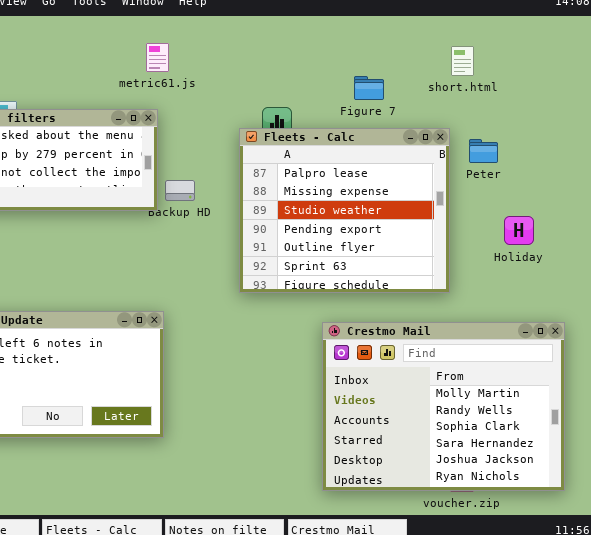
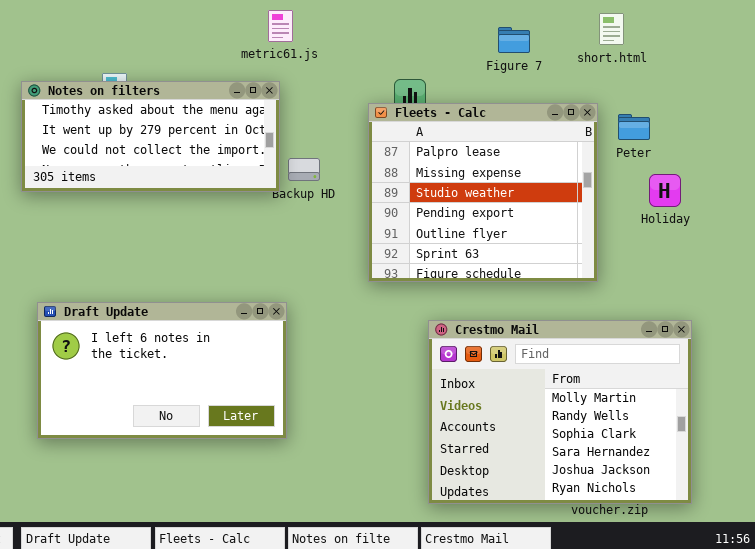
Figure 7: [354,76,384,100] -> [498,27,530,53], moved
Holiday: [504,216,534,245] -> [649,174,681,207], moved
Crestmo Mail: [322,322,565,491] -> [428,320,692,504], moved

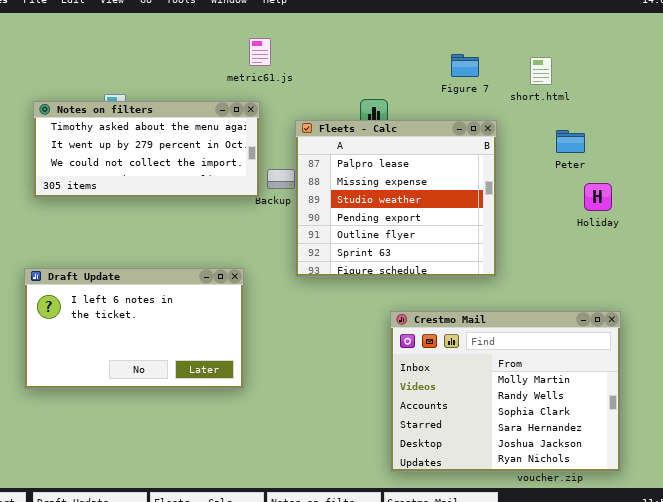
short.html: [599,13,624,45] -> [530,57,552,85], moved
Fleets - Calc: [368,103,598,282] -> [295,120,497,277], moved
Draft Update: [37,302,287,439] -> [24,268,244,389], moved

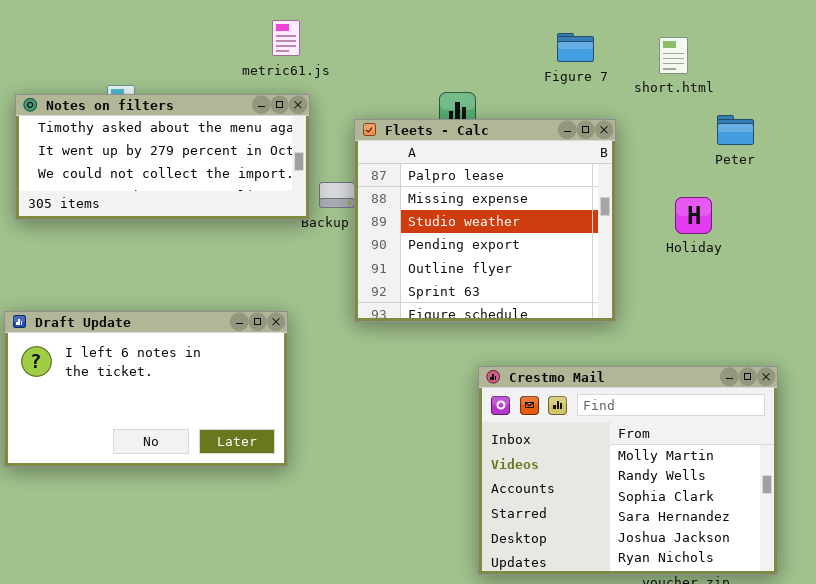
metric61.js: [249,38,271,66] -> [272,20,300,56], moved
Peter: [556,130,585,153] -> [717,115,754,145], moved
Holiday: [584,183,612,211] -> [675,197,712,234], moved

